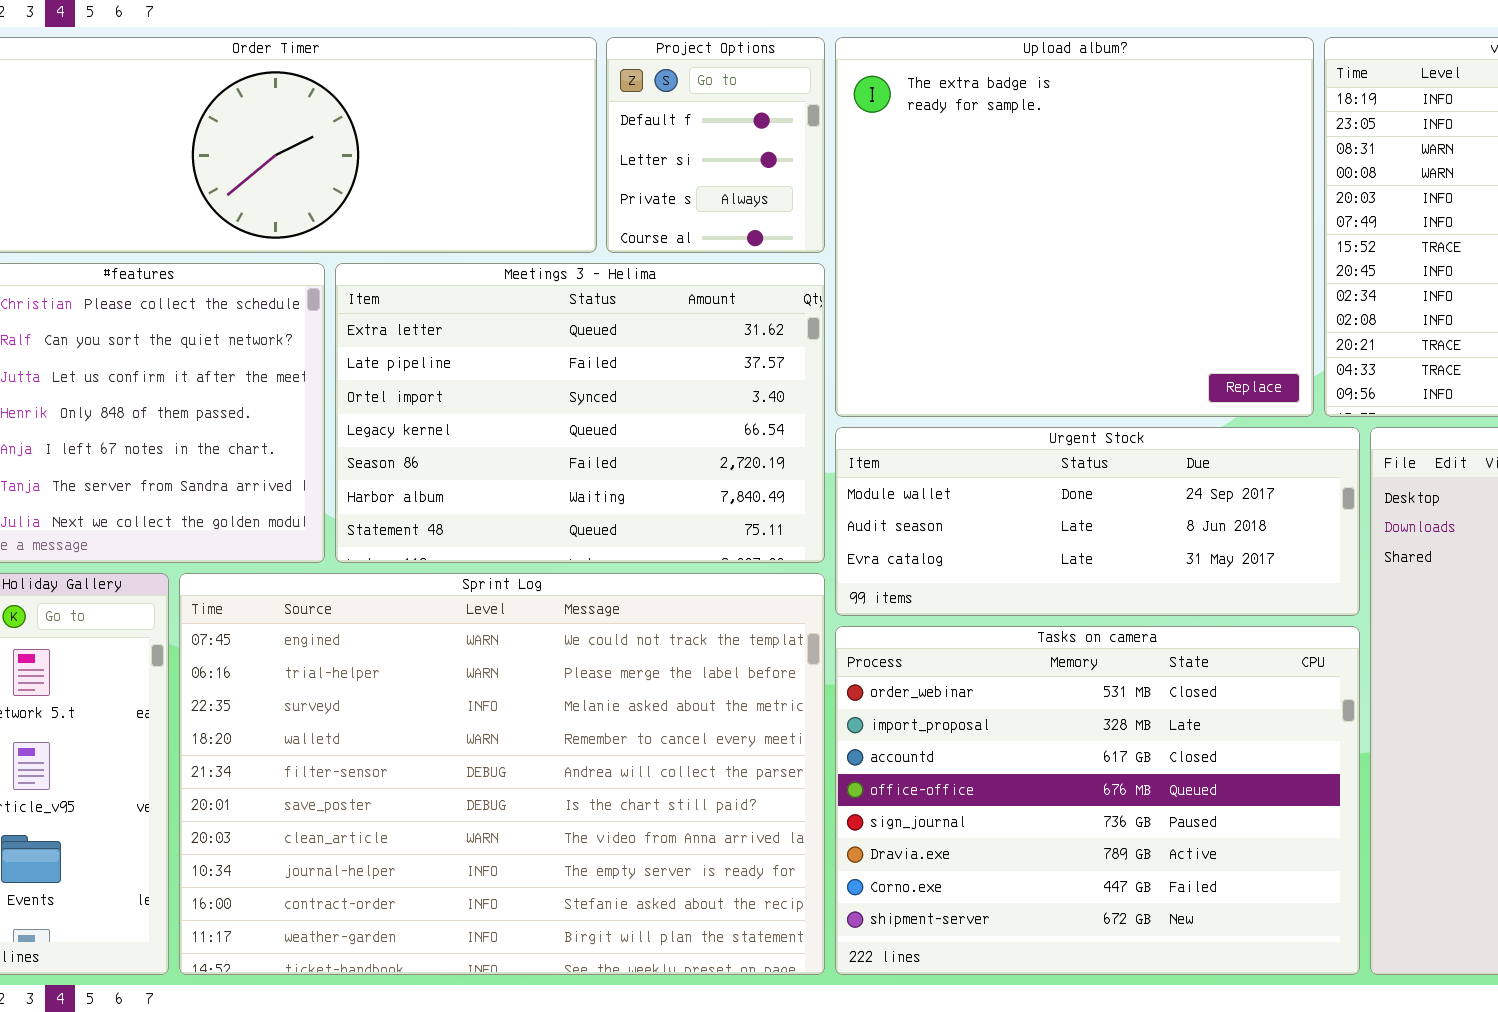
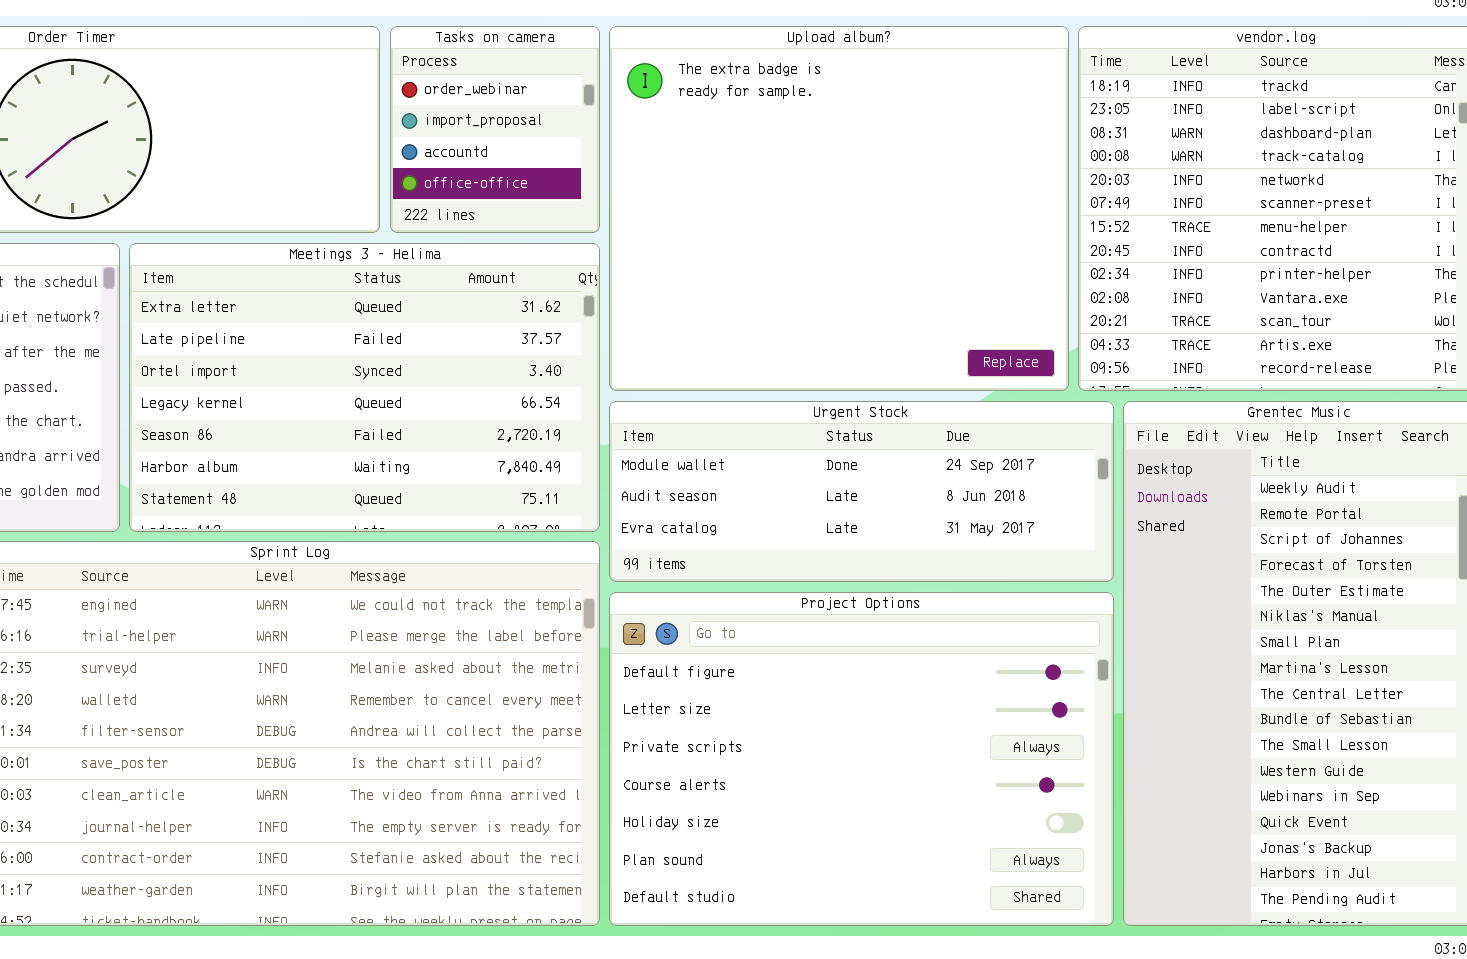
Project Options: [606,37,825,253] -> [609,592,1114,926], moved, resized
Tasks on camera: [835,626,1360,975] -> [390,26,600,233], moved, resized

